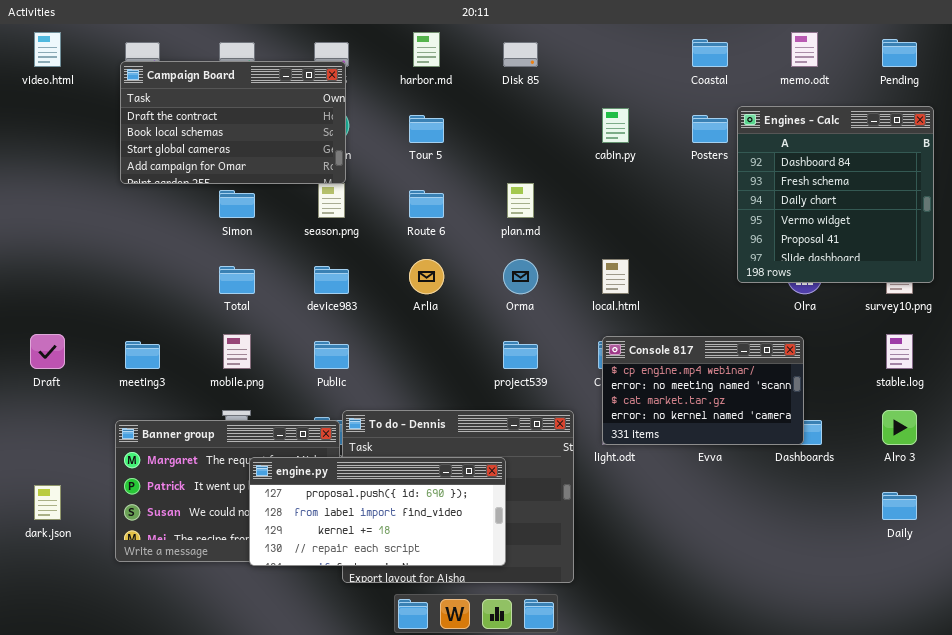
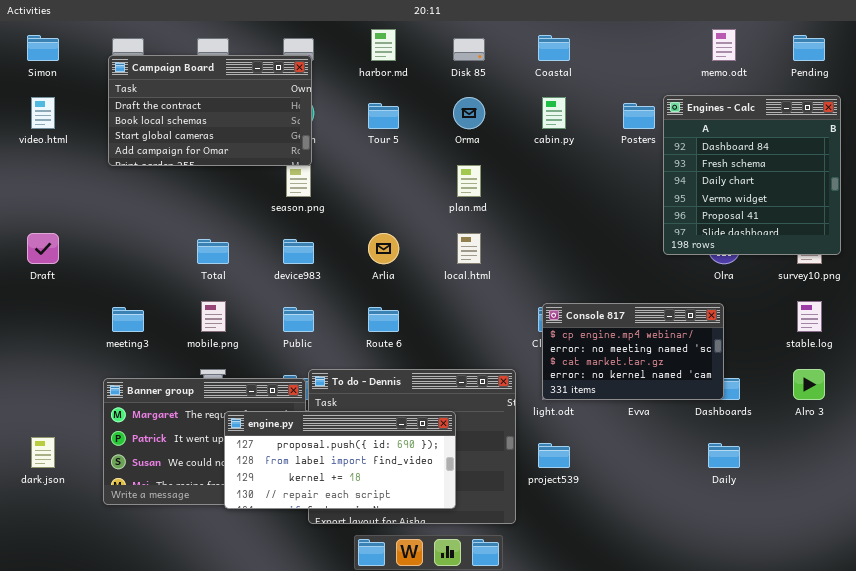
video.html: [34,32,61,67] -> [31,97,55,129], moved
Coastal: [692,39,728,67] -> [538,35,570,61], moved
Simon: [219,190,255,218] -> [27,35,59,61], moved
Route 6: [409,190,444,218] -> [368,307,399,332], moved
Orma: [503,259,538,294] -> [453,97,485,129], moved
local.html: [602,259,629,294] -> [457,233,481,264], moved
Draft: [30,334,65,369] -> [27,233,59,264], moved
project539: [503,341,538,369] -> [538,443,570,468], moved
Daily: [882,492,917,520] -> [708,443,740,468], moved

